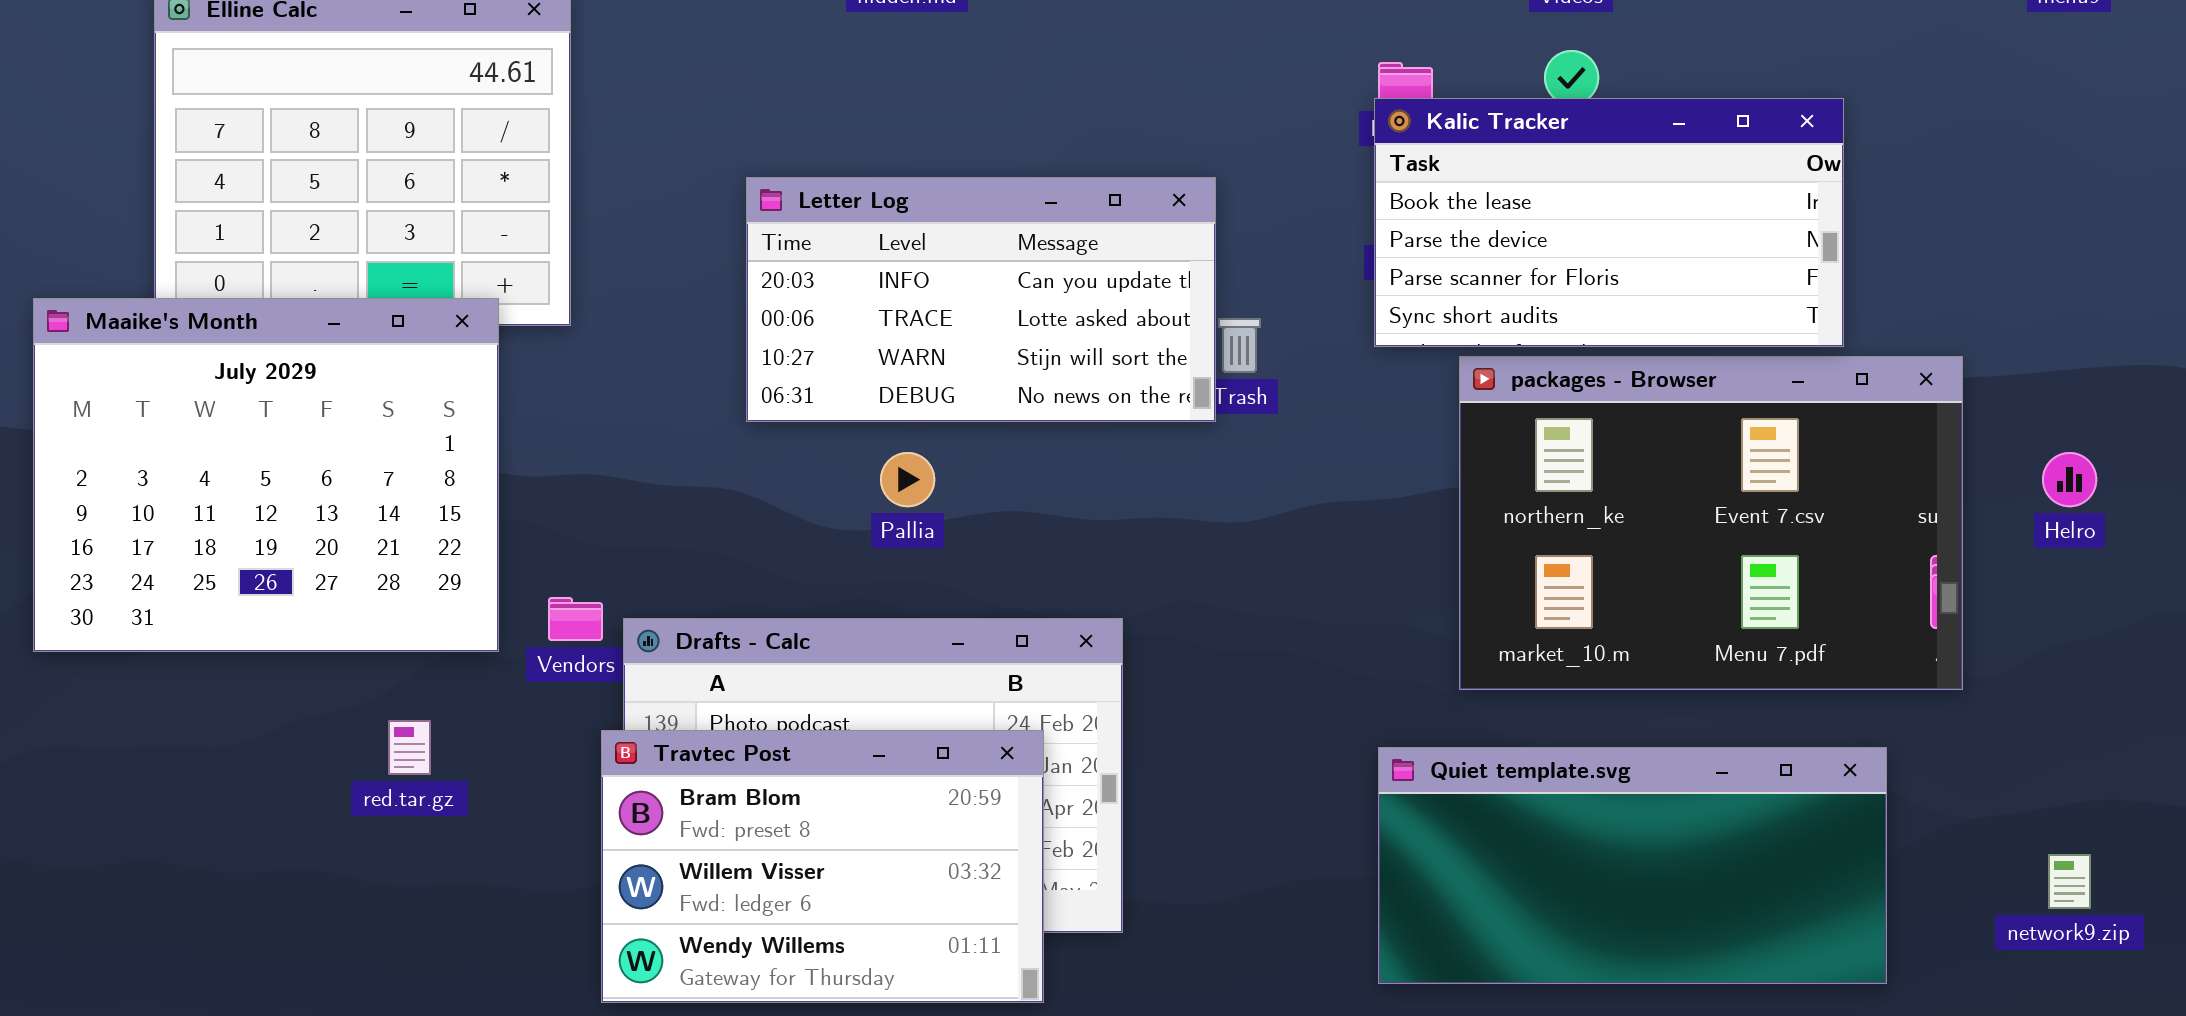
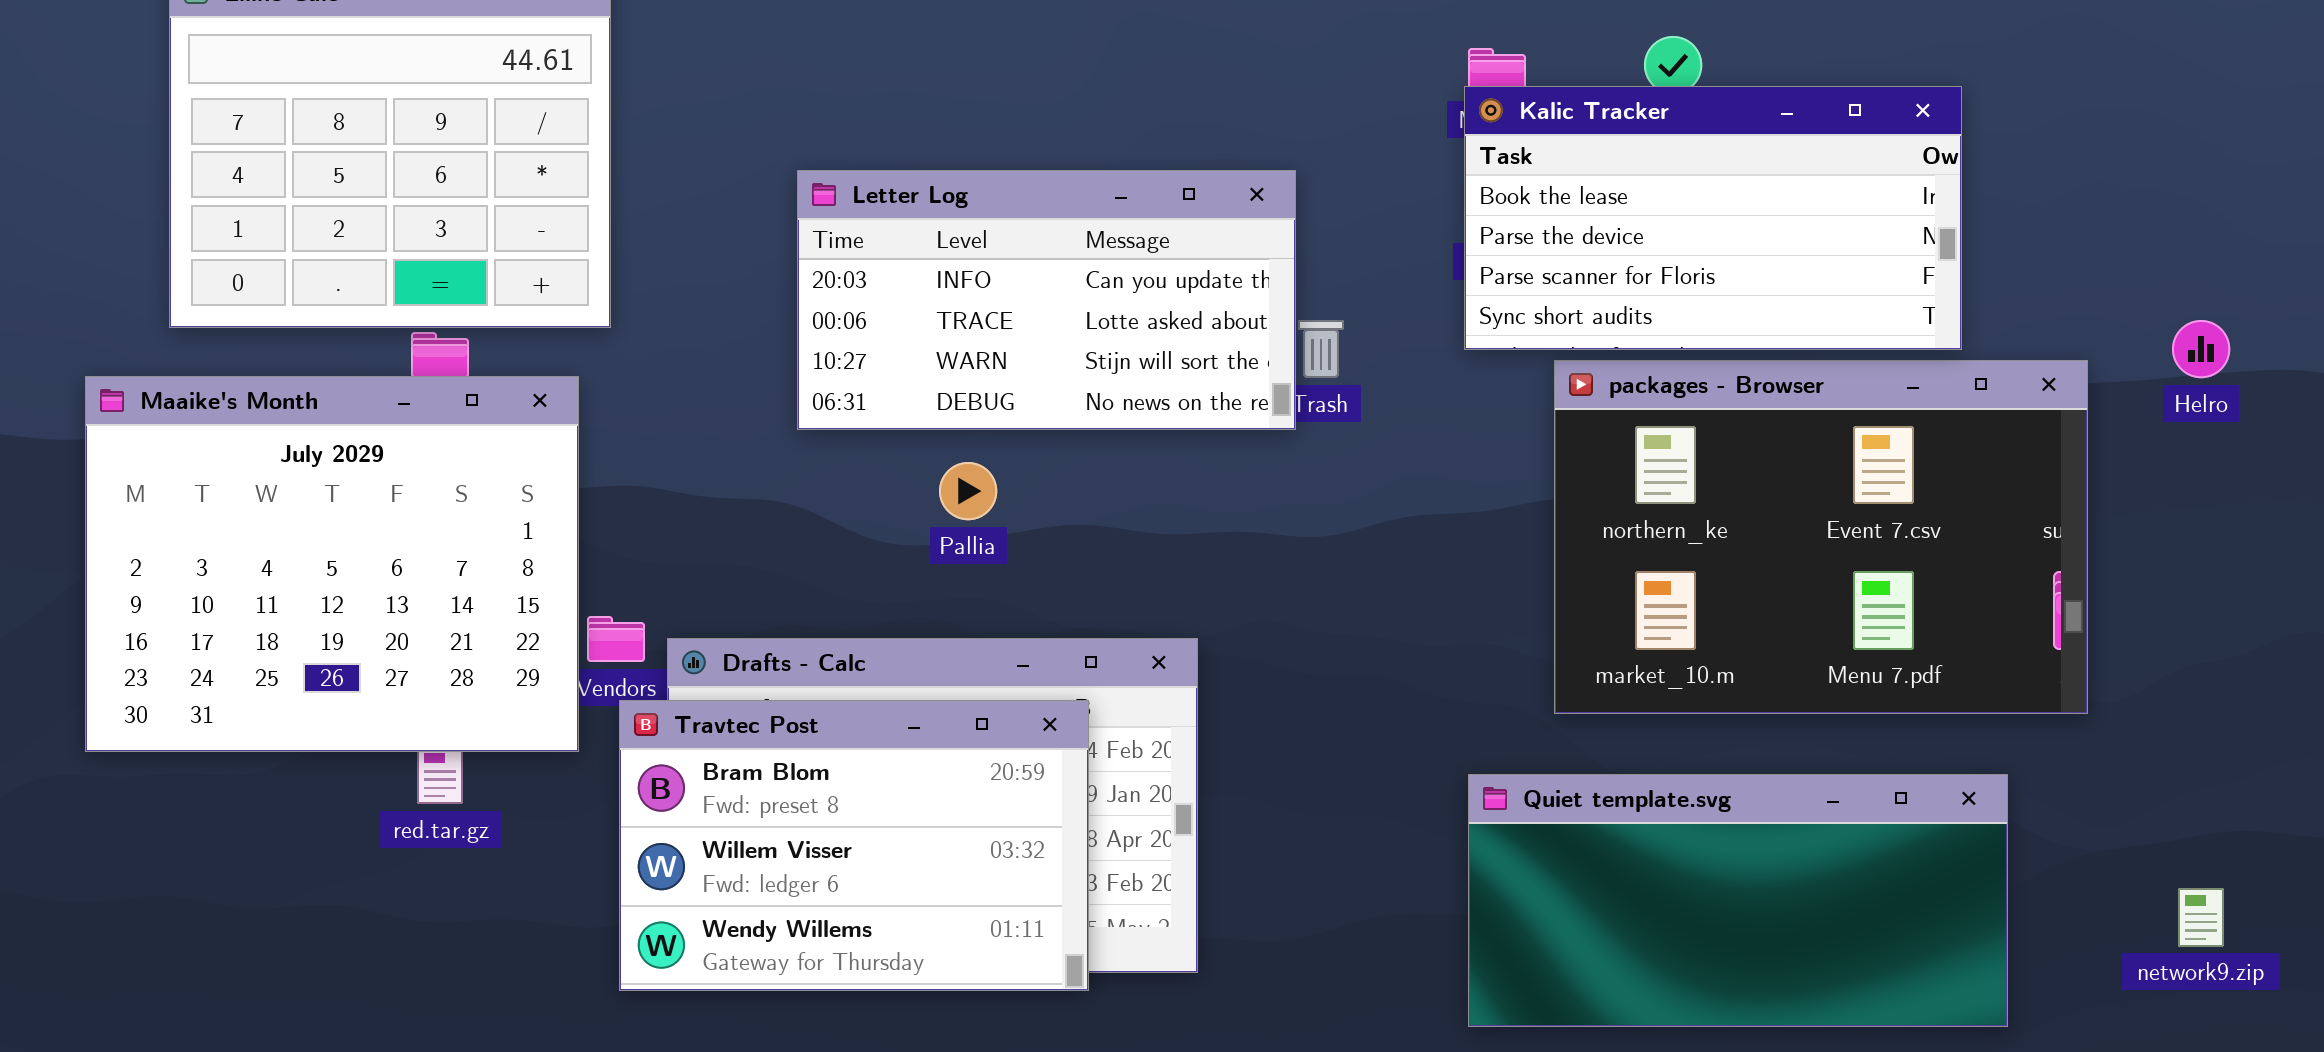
Maaike's Month: [33,298,499,652] -> [85,376,579,752], moved
Helro: [2042,452,2097,507] -> [2172,320,2230,378], moved
Travtec Post: [601,730,1044,1003] -> [619,700,1089,991], moved

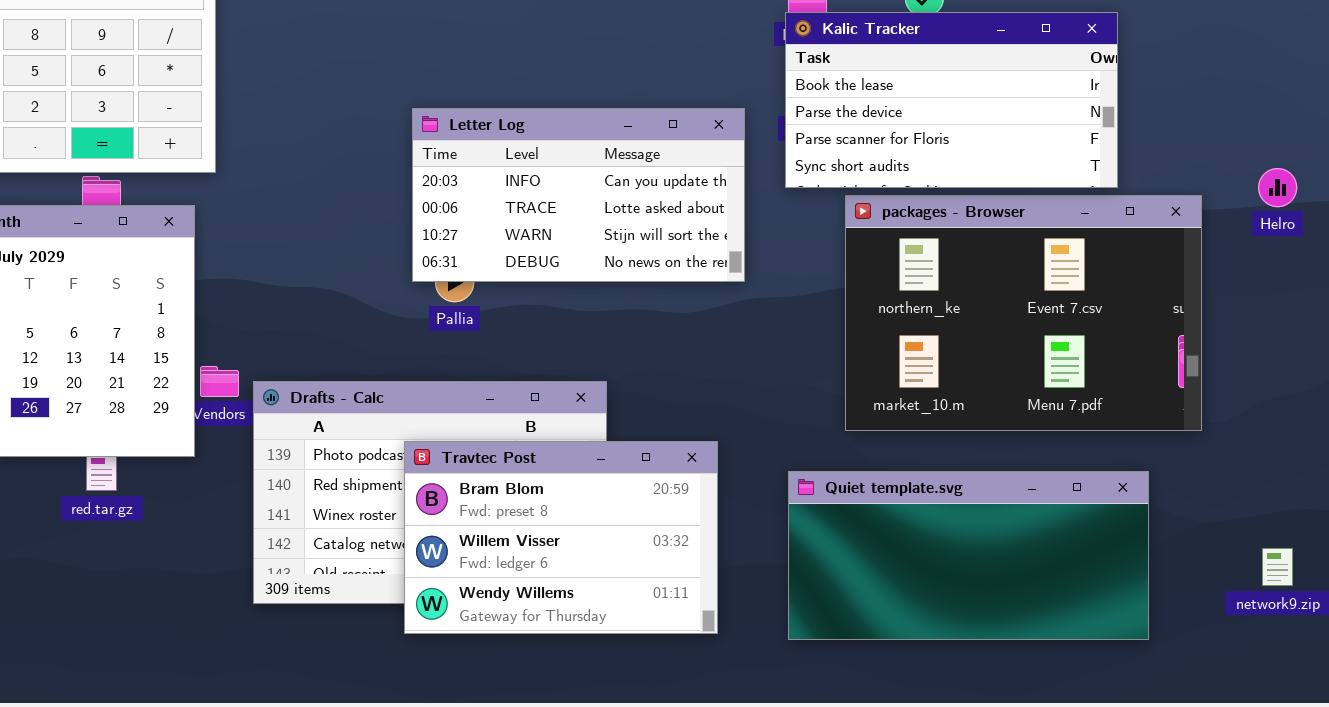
Letter Log: [797,170,1296,430] -> [412,108,745,282], moved
Travtec Post: [619,700,1089,991] -> [404,441,718,634], moved

